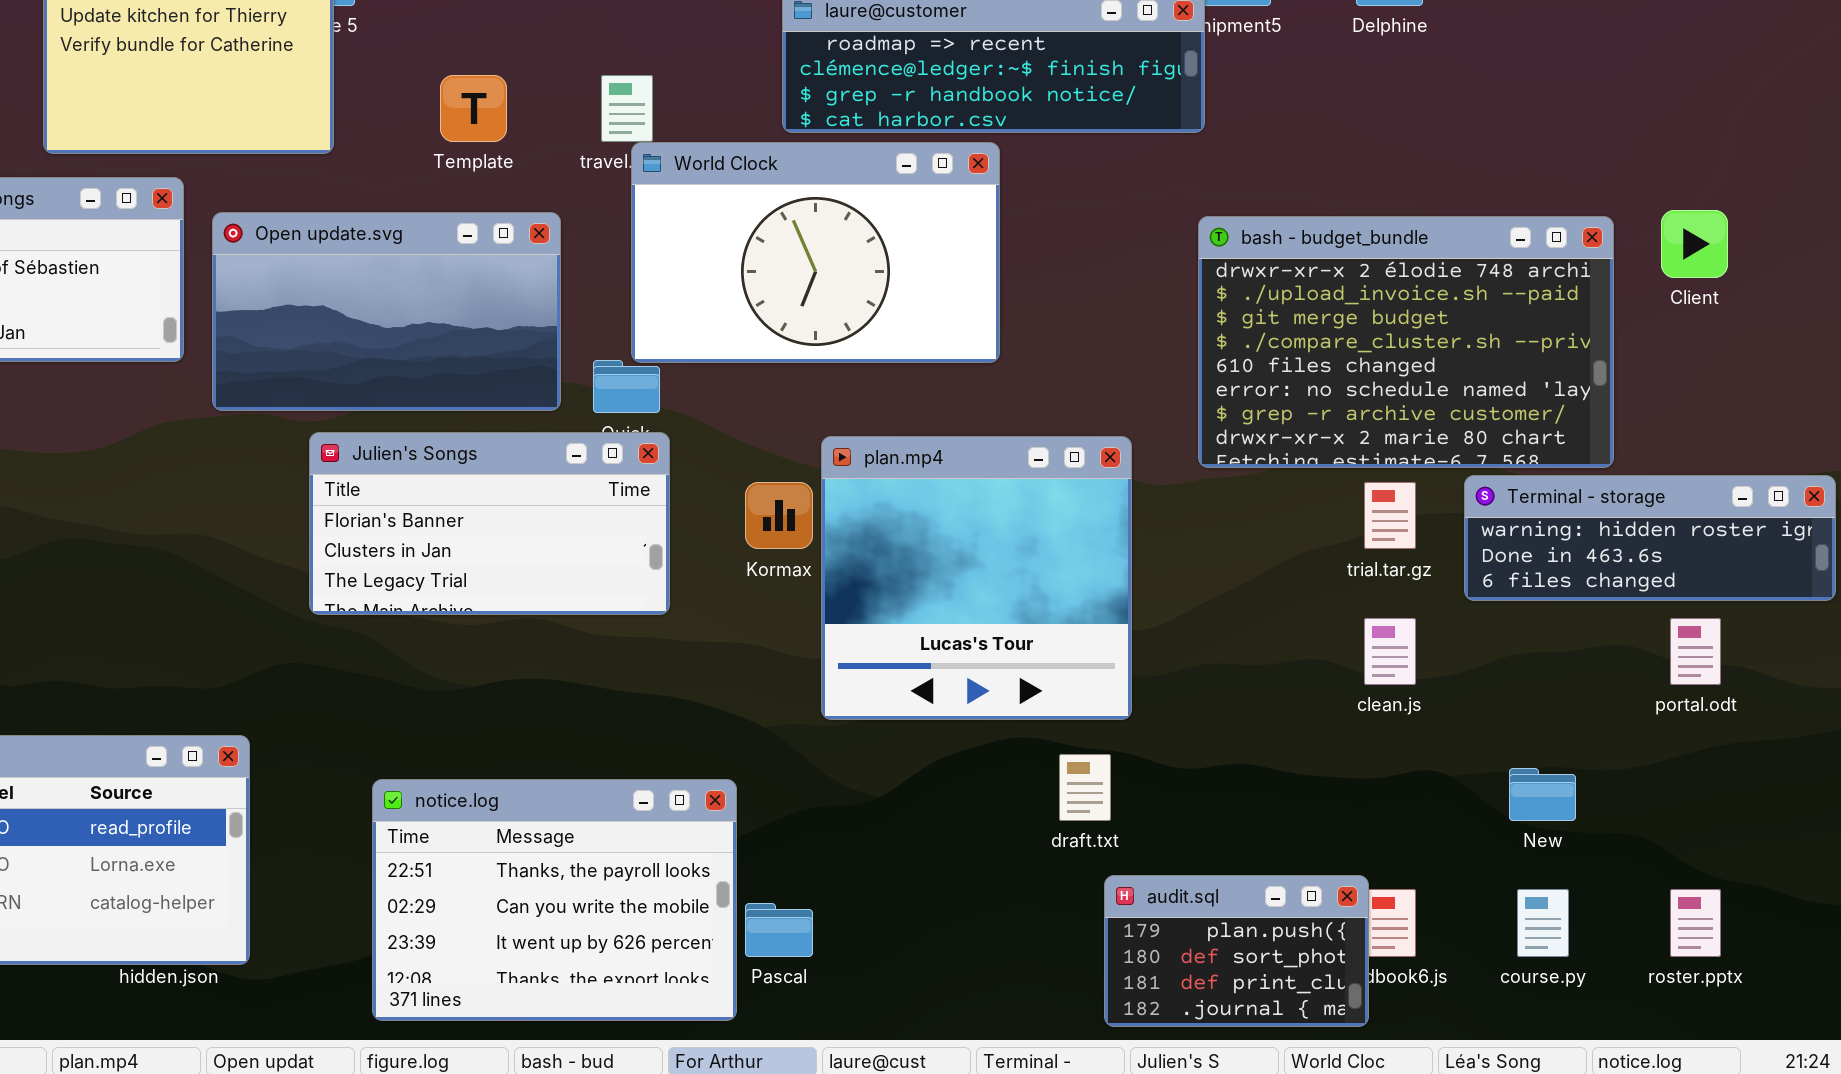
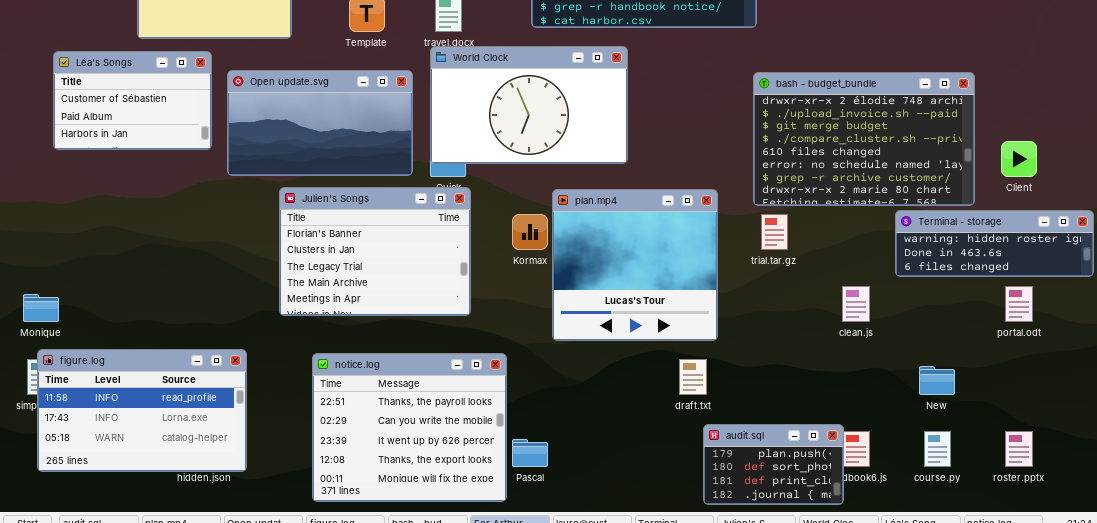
World Clock: [631,142,1000,363] -> [430,46,628,164], moved
Client: [1661,210,1728,278] -> [1001,141,1037,177], moved
Julien's Songs: [309,432,670,615] -> [279,187,471,316], resized
trial.tar.gz: [1364,482,1416,549] -> [761,214,788,250], moved
notice.log: [372,779,737,1021] -> [312,353,507,502], resized

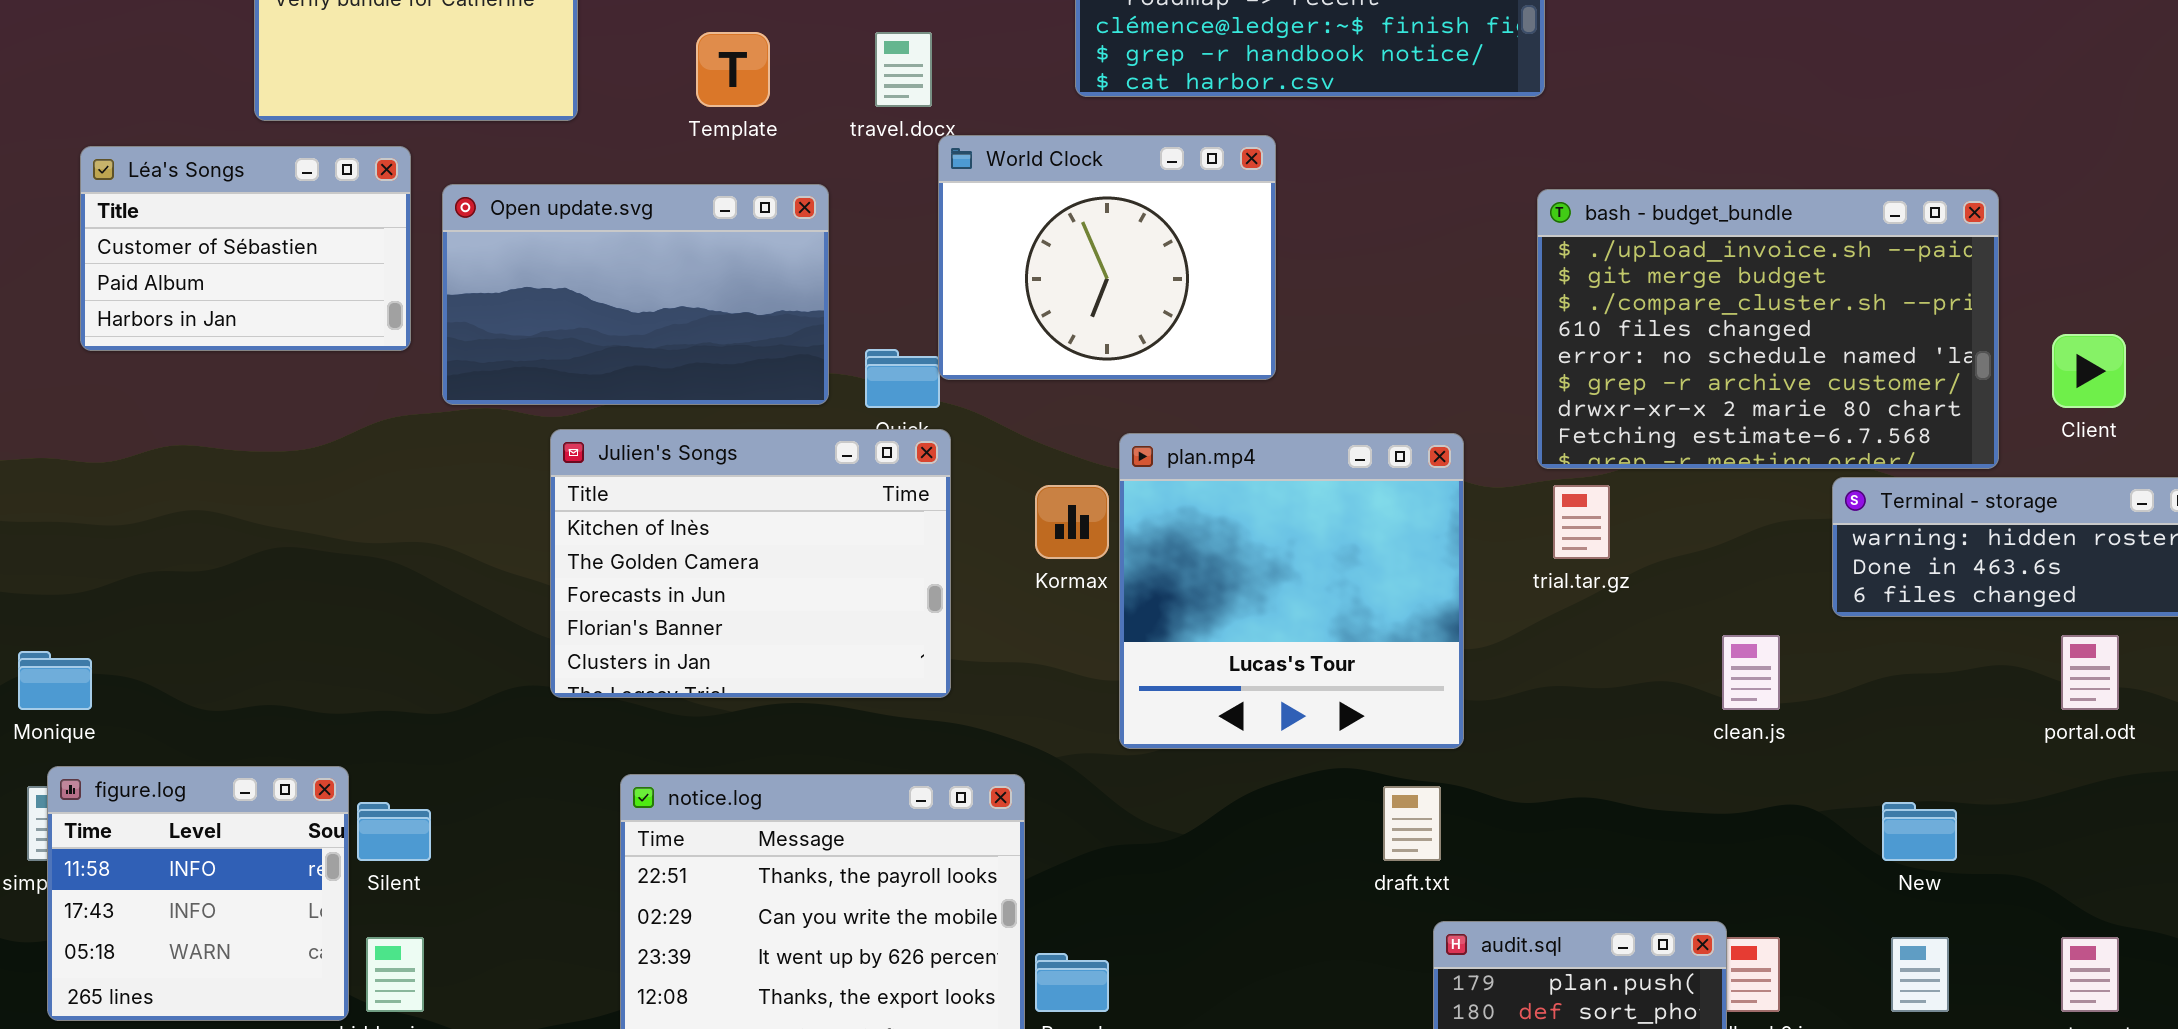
World Clock: [430,46,628,164] -> [938,135,1276,380], resized
bash - budget_bundle: [753,72,975,206] -> [1537,189,1999,469], scrolled down 1 row
Julien's Songs: [279,187,471,316] -> [550,429,951,698], scrolled up 3 rows
figure.log: [37,349,247,472] -> [47,766,349,1021], resized

